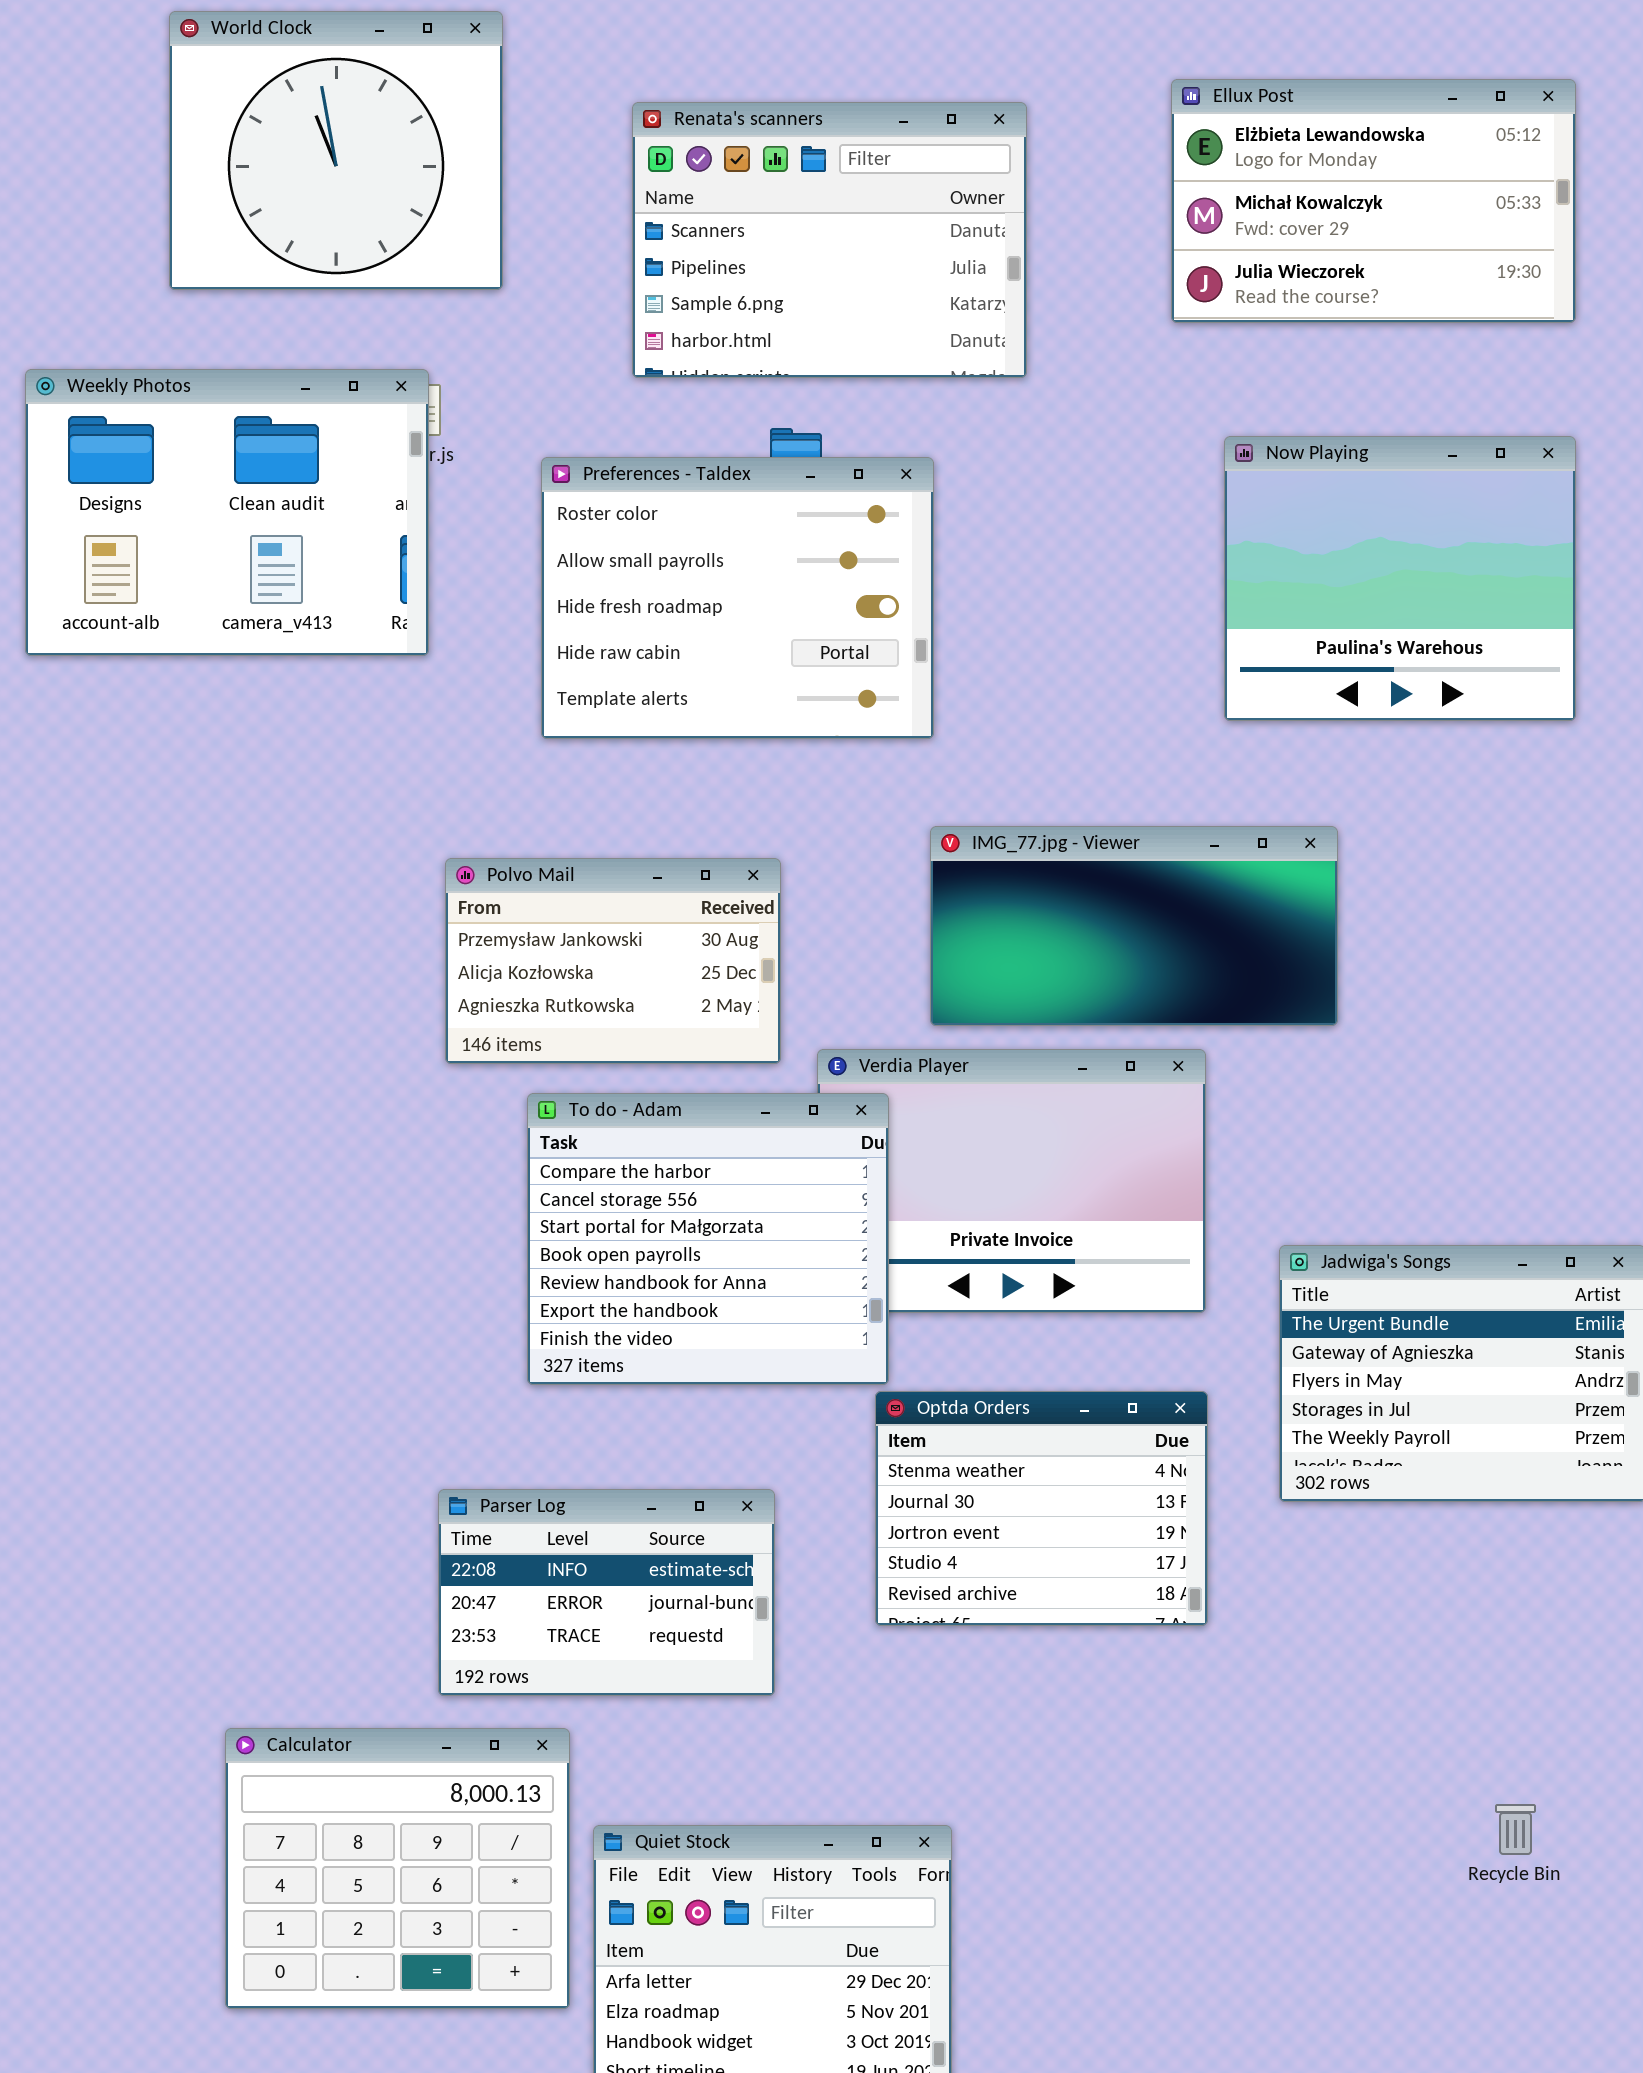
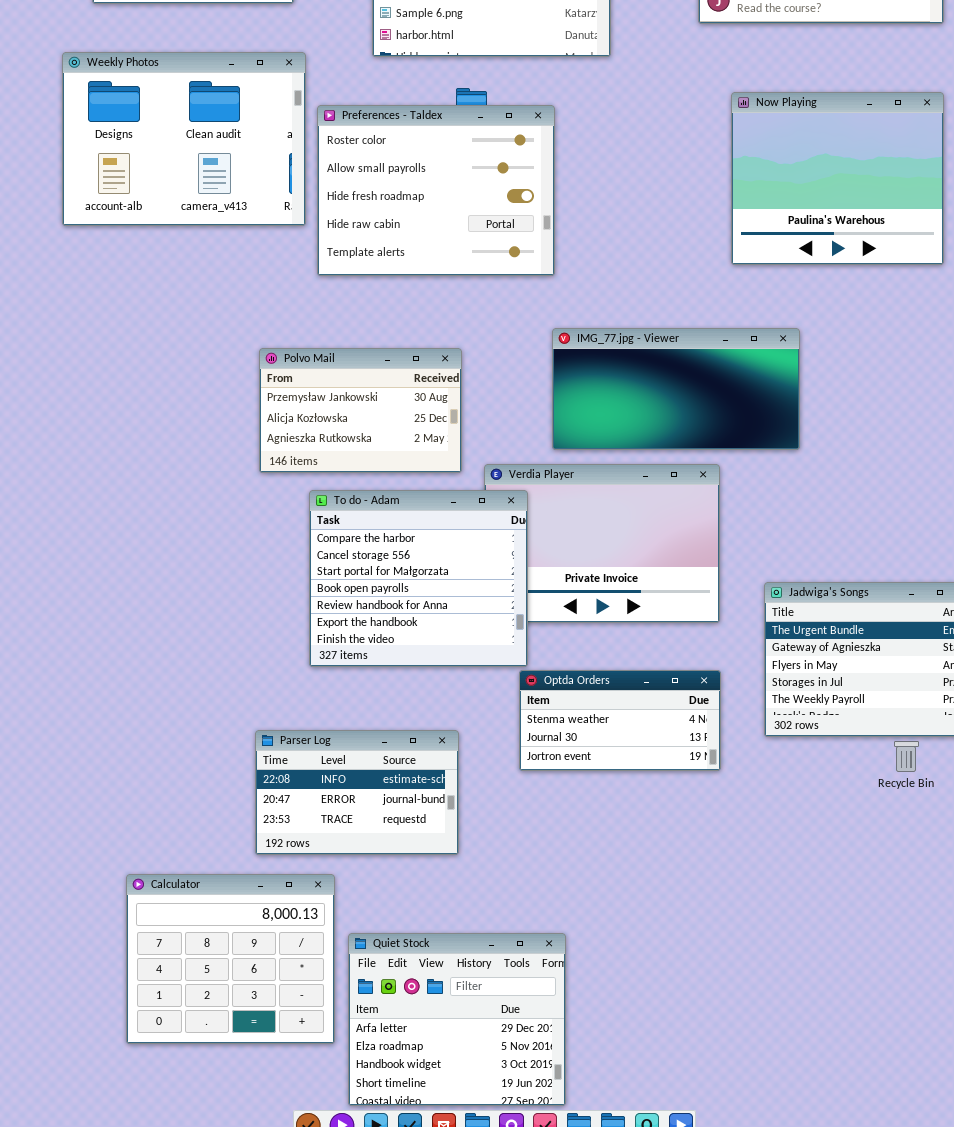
Weekly Photos: [25,369,429,656] -> [62,52,306,226], moved
Optda Orders: [875,1391,1208,1626] -> [519,670,721,771], resized
Recycle Bin: [1495,1804,1536,1855] -> [894,741,919,772], moved

